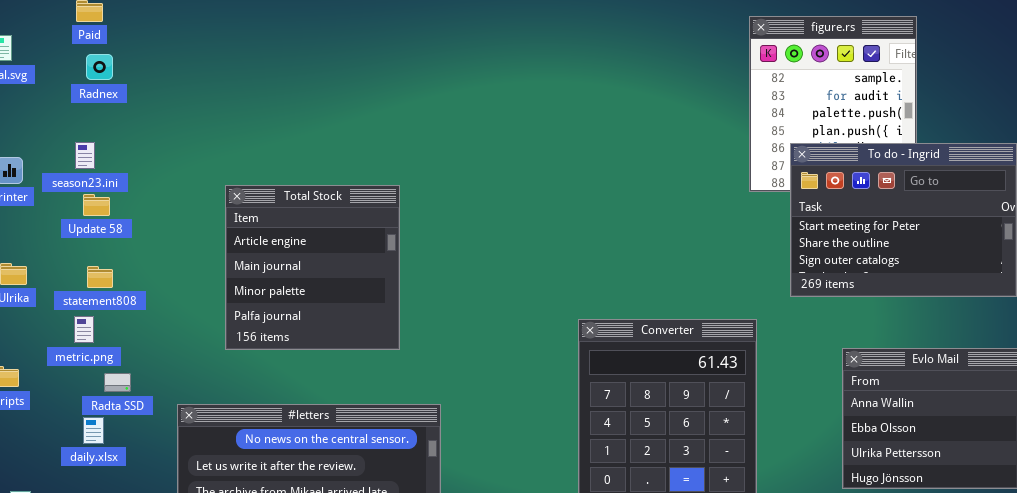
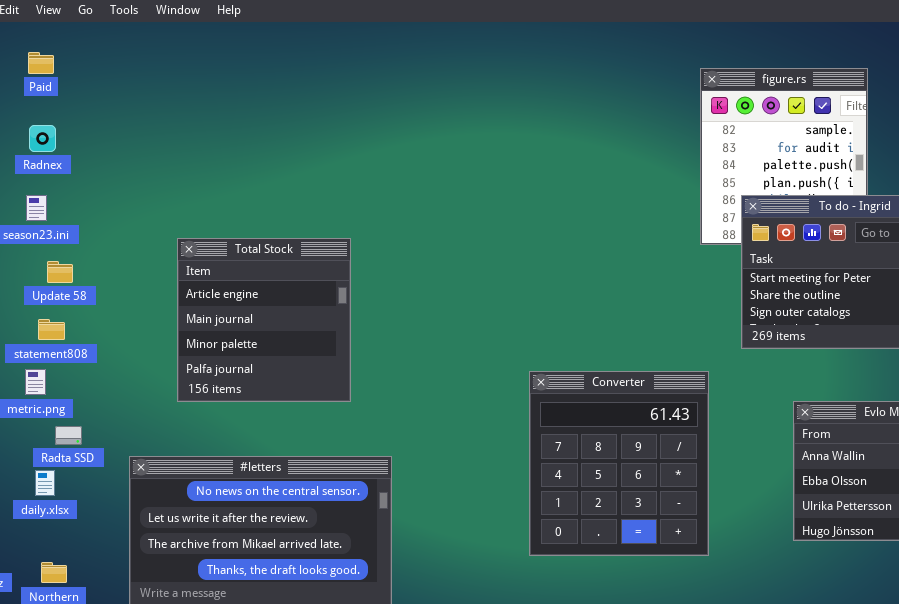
Radnex: [86,54,113,80] -> [29,125,56,152], moved
Update 58: [83,194,110,216] -> [47,261,73,283], moved

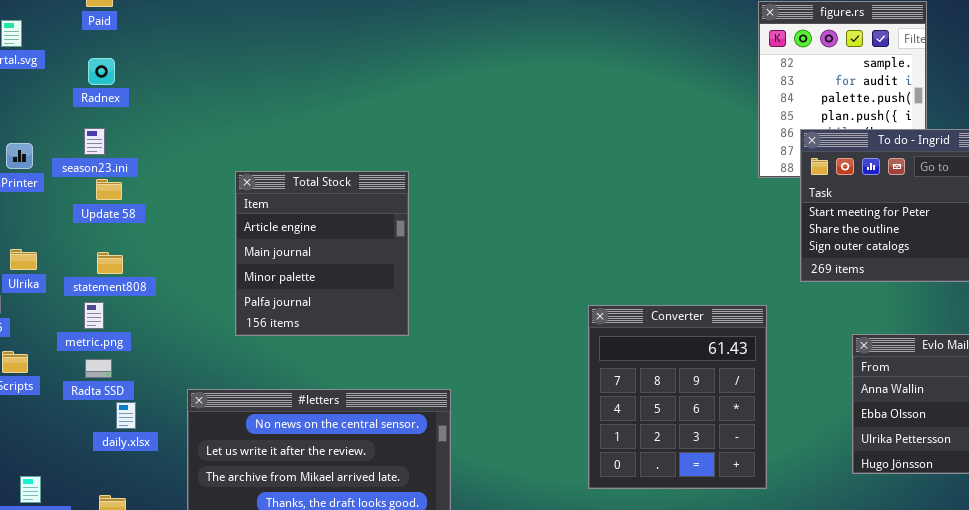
Update 58: [47,261,73,283] -> [96,179,122,200], moved
Radta SSD: [55,426,82,445] -> [85,359,112,378], moved
daily.xlsx: [35,470,55,496] -> [116,402,136,429], moved

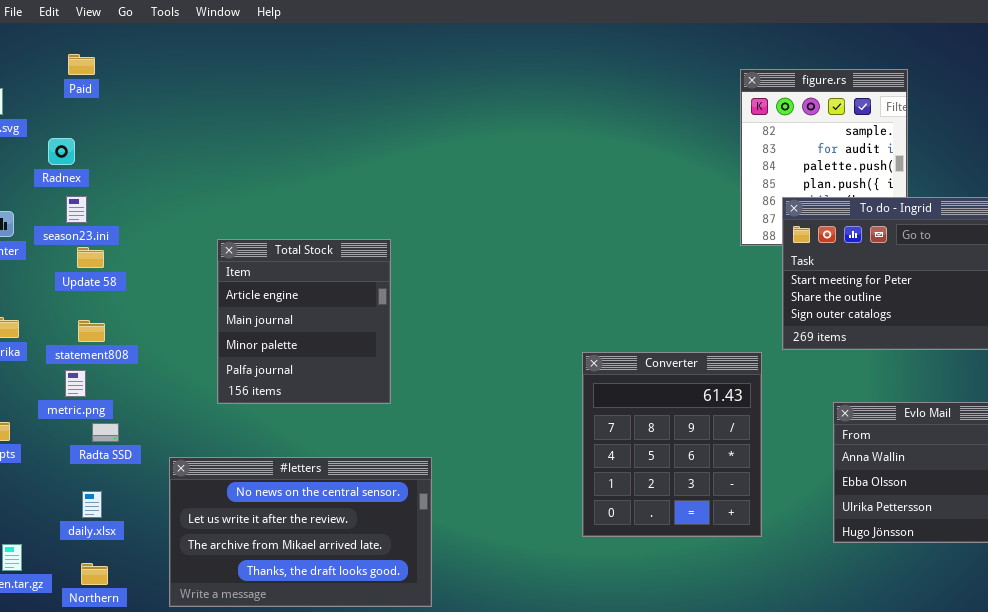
Radnex: [88,58,115,85] -> [48,138,75,165], moved
Converter: [588,305,767,489] -> [582,352,762,537], moved
Radta SSD: [85,359,112,378] -> [92,423,119,442], moved
daily.xlsx: [116,402,136,429] -> [82,491,102,518], moved

